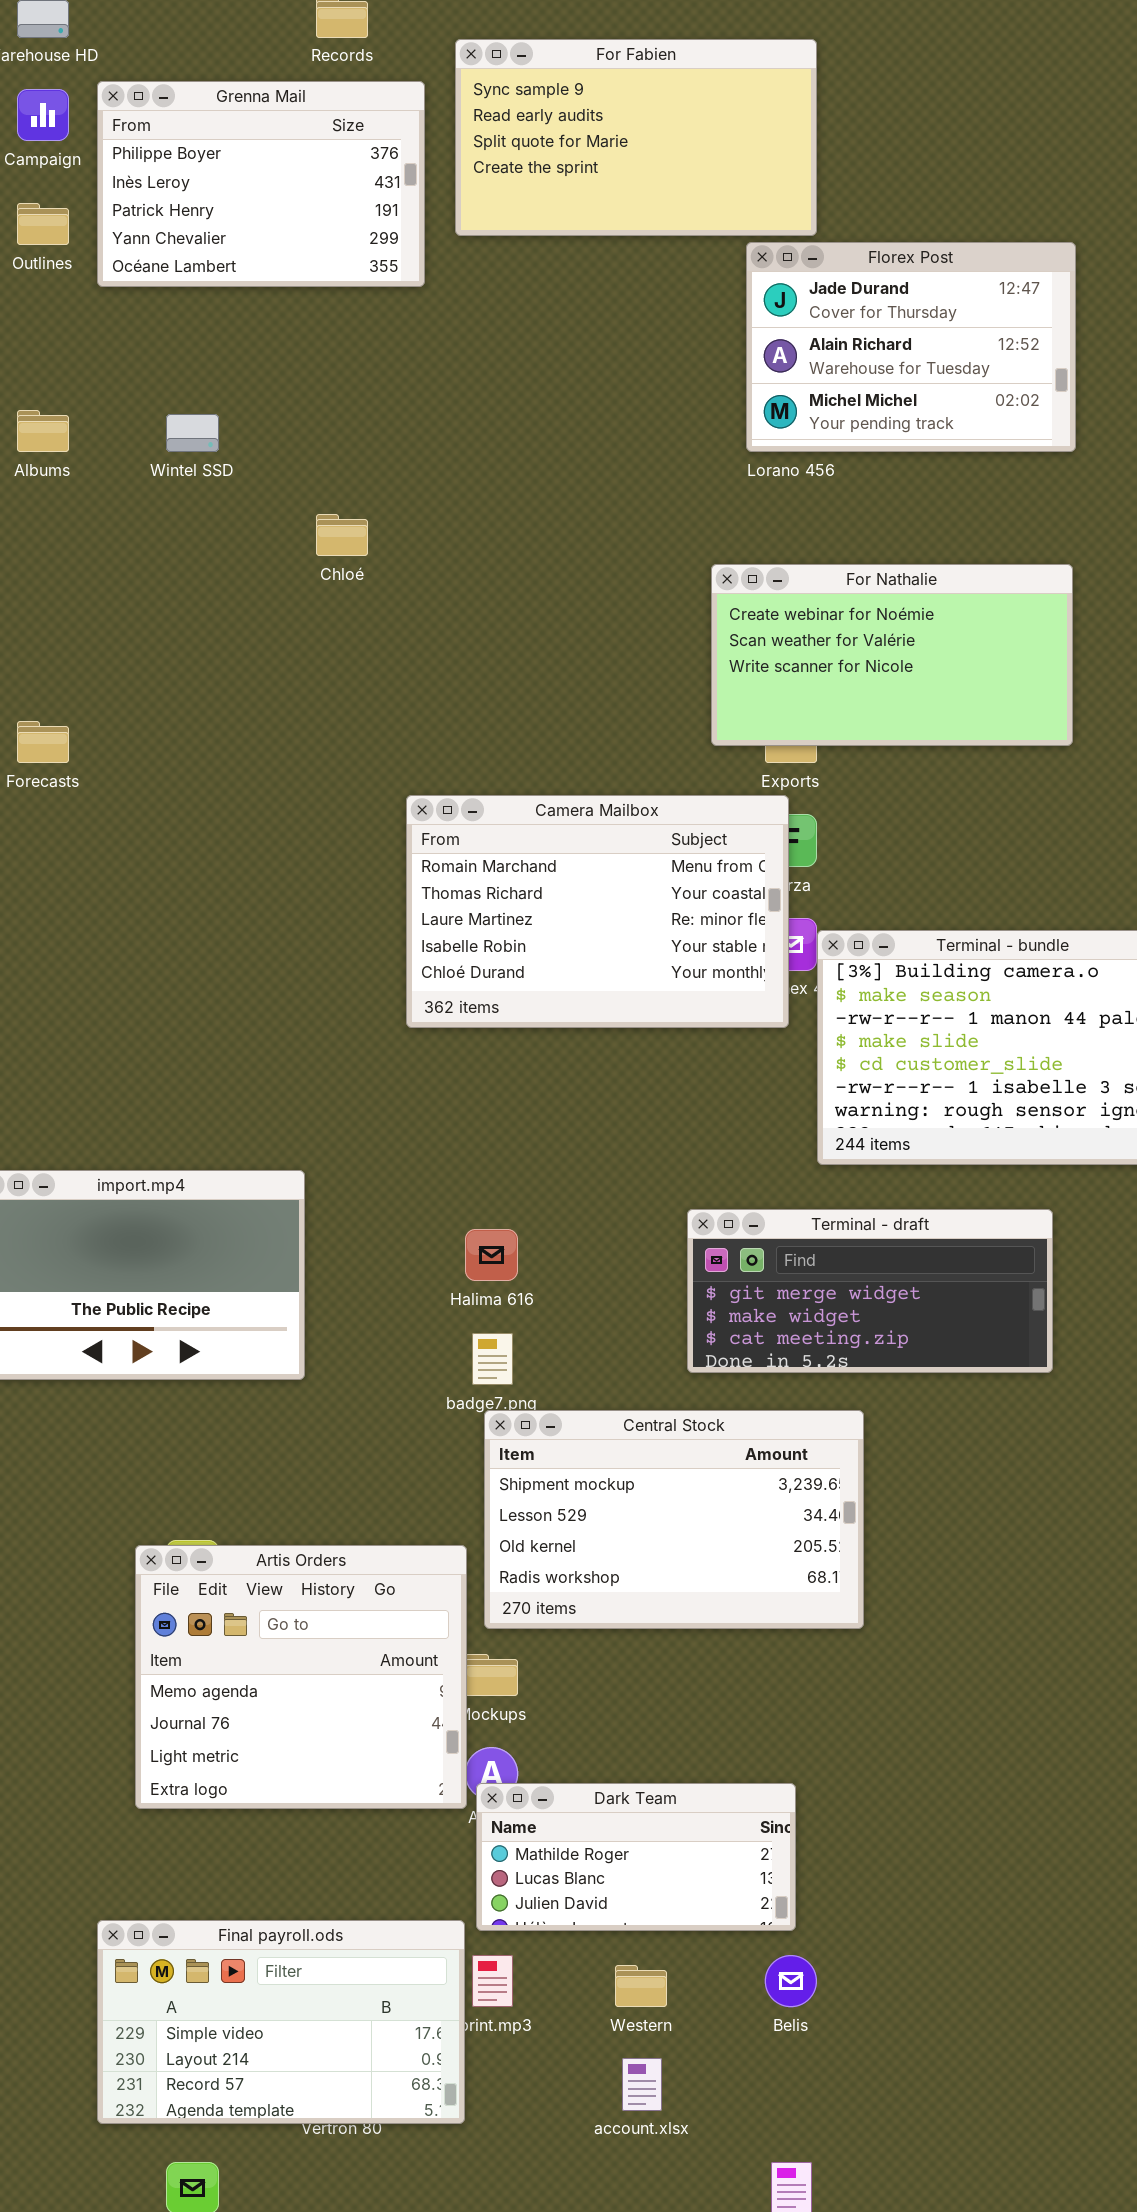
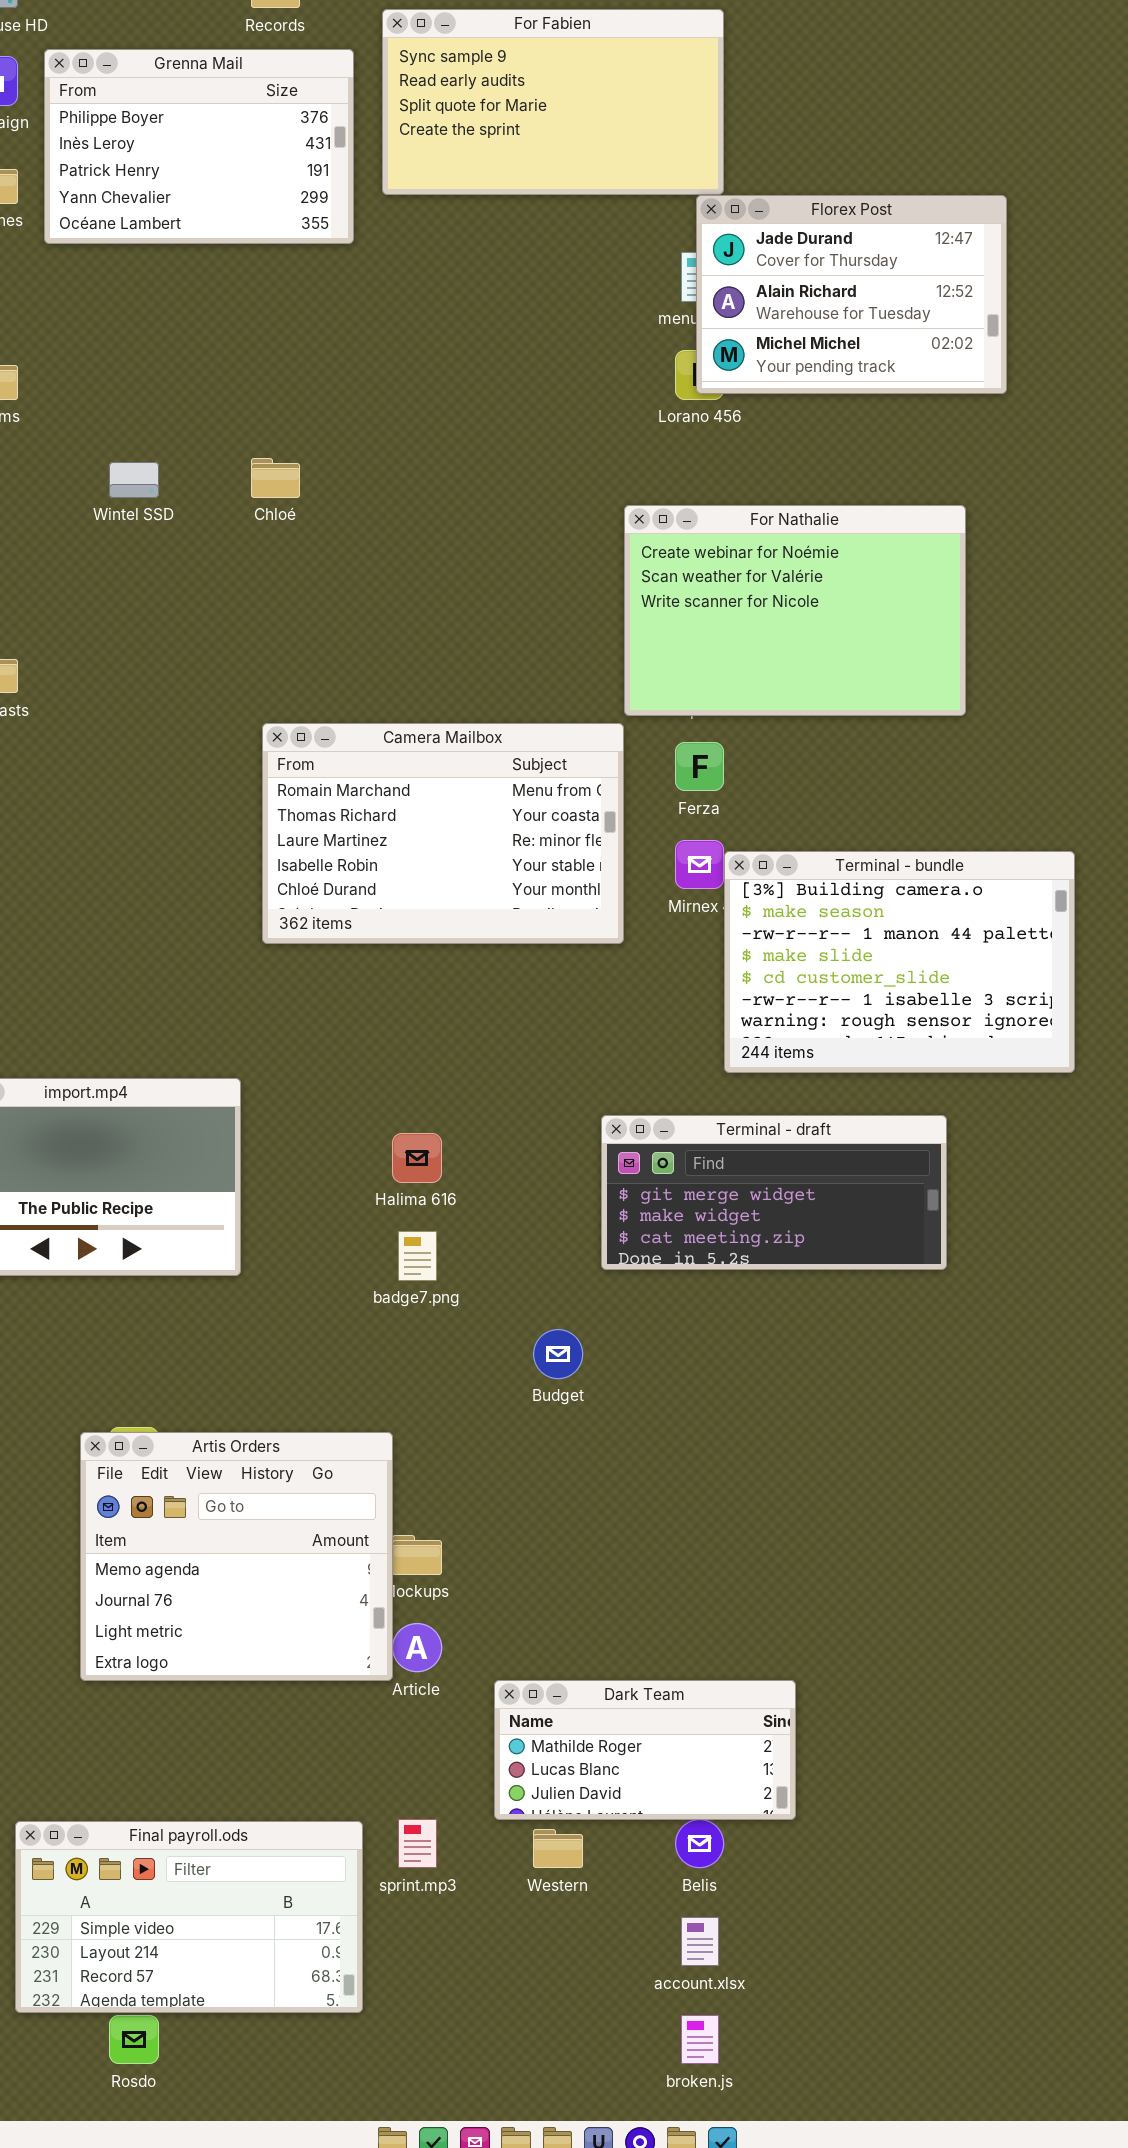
Florex Post: [746,242,1076,452] -> [696,195,1007,394], moved
Wintel SSD: [166,414,219,452] -> [109,462,159,498], moved
For Nathalie: [711,564,1073,746] -> [624,505,966,716], resized
Camera Mailbox: [406,795,789,1028] -> [262,723,624,944], moved
Central Stock: [484,1410,864,1629] -> none, closed
Dark Team: [476,1783,796,1931] -> [494,1680,796,1820], moved
Final payroll.ods: [97,1920,465,2124] -> [15,1821,363,2013], moved
account.xlsx: [622,2058,662,2111] -> [681,1917,719,1966], moved

